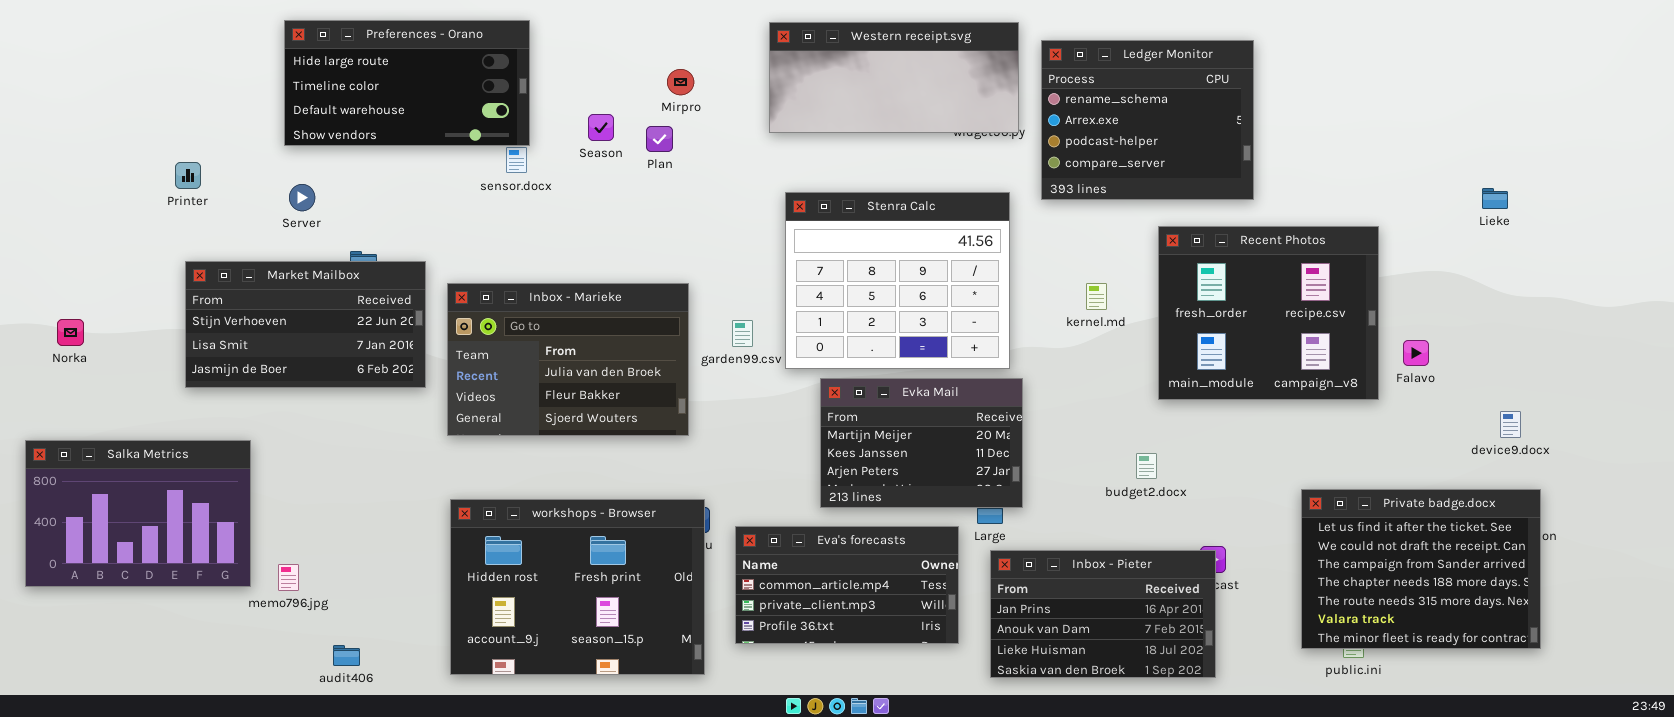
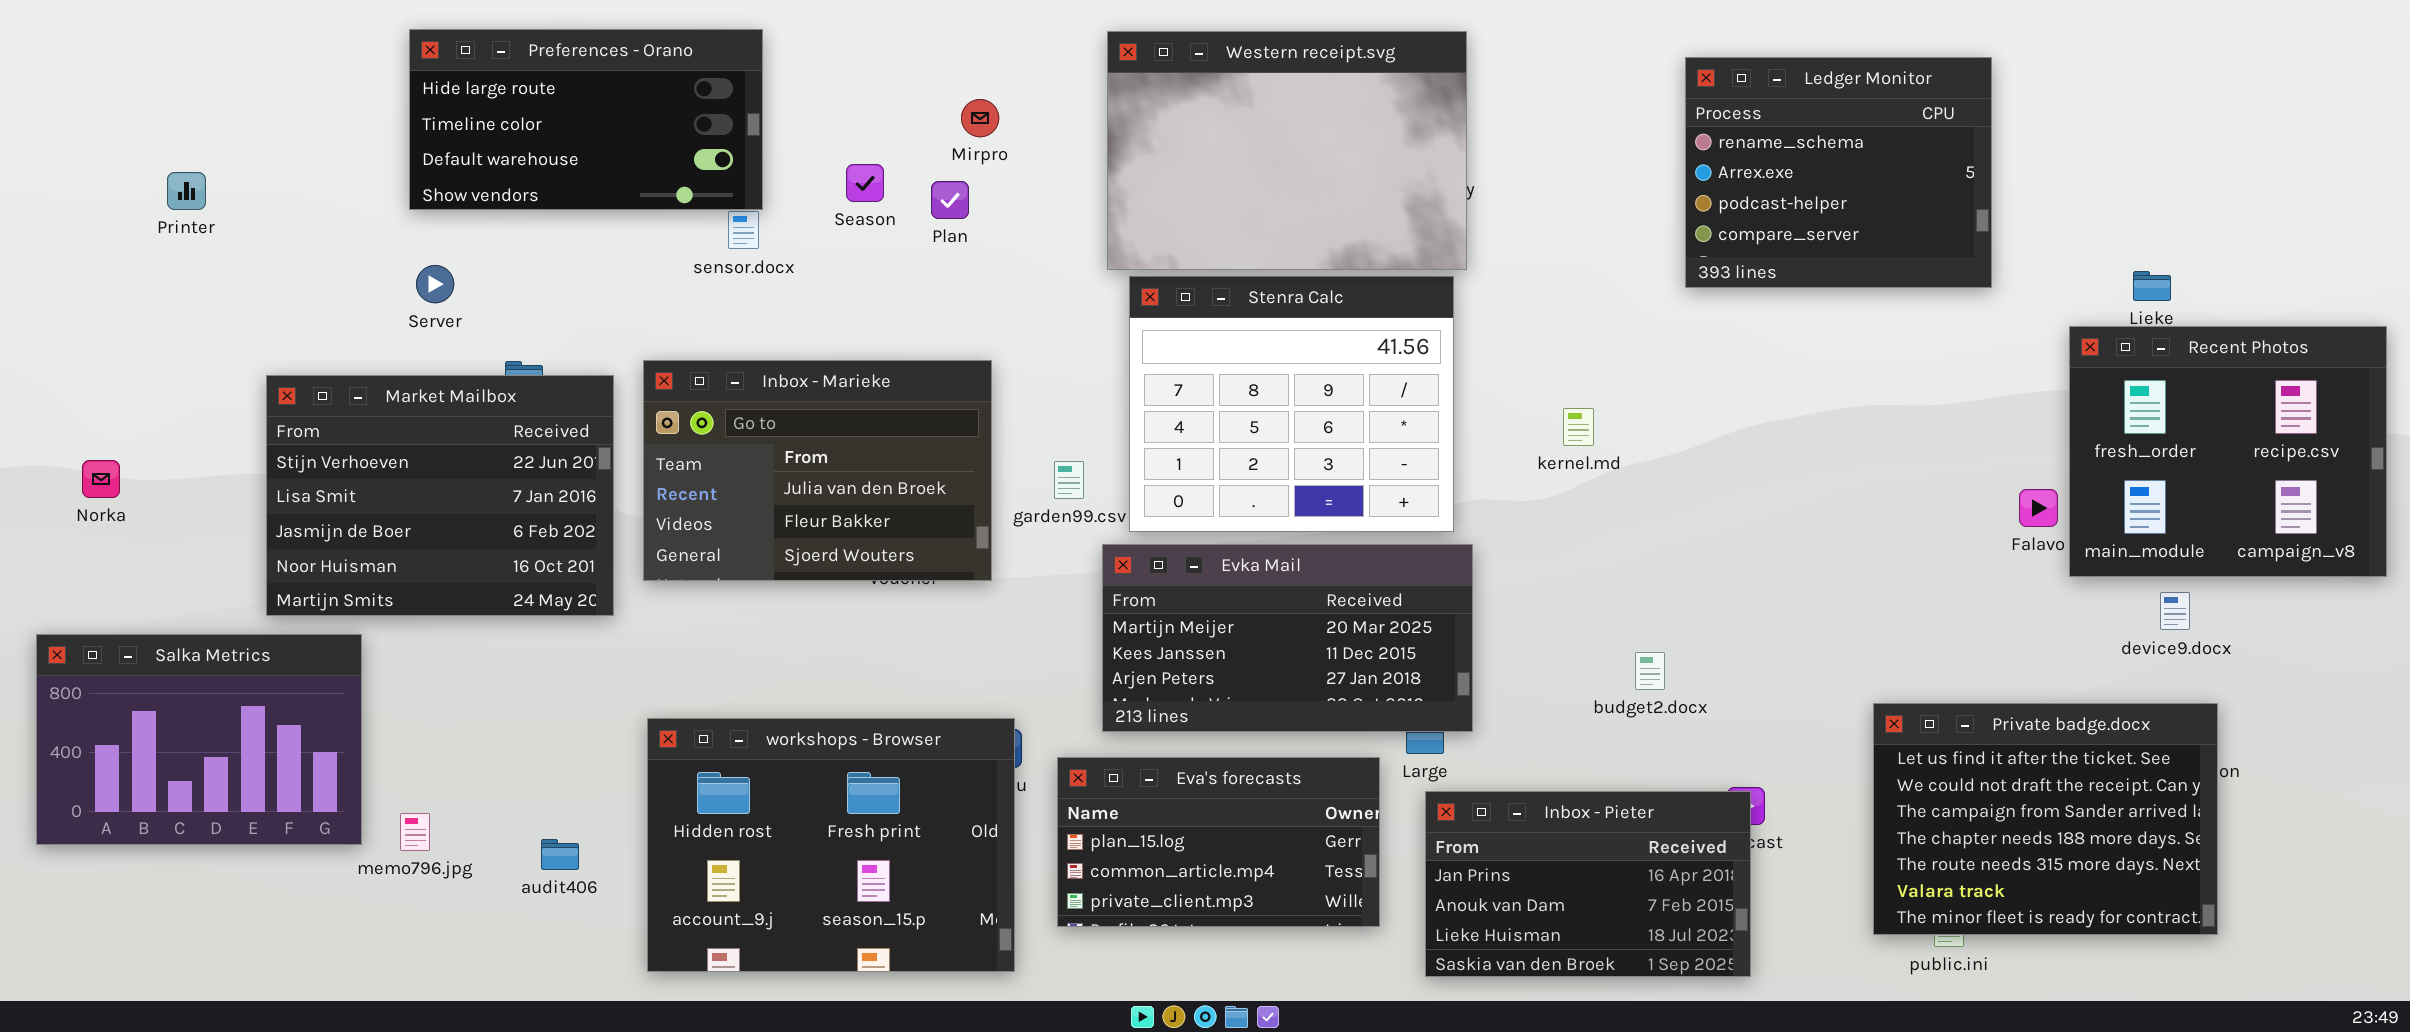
Western receipt.svg: [769,22,1019,133] -> [1107,31,1467,270], resized
Ledger Monitor: [1041,40,1254,200] -> [1685,57,1992,288], moved
Printer: [175,162,201,189] -> [167,172,206,210], moved
Recent Photos: [1158,226,1379,400] -> [2069,326,2387,577], moved
Market Mailbox: [185,261,426,388] -> [266,375,614,616], resized
Inbox - Marieke: [447,283,689,436] -> [643,360,992,581], moved
Evka Mail: [820,378,1023,508] -> [1102,544,1473,732], resized
Eva's forecasts: [735,526,959,644] -> [1057,757,1380,927], scrolled up 1 row
audit406: [333,645,360,666] -> [541,839,579,870], moved

